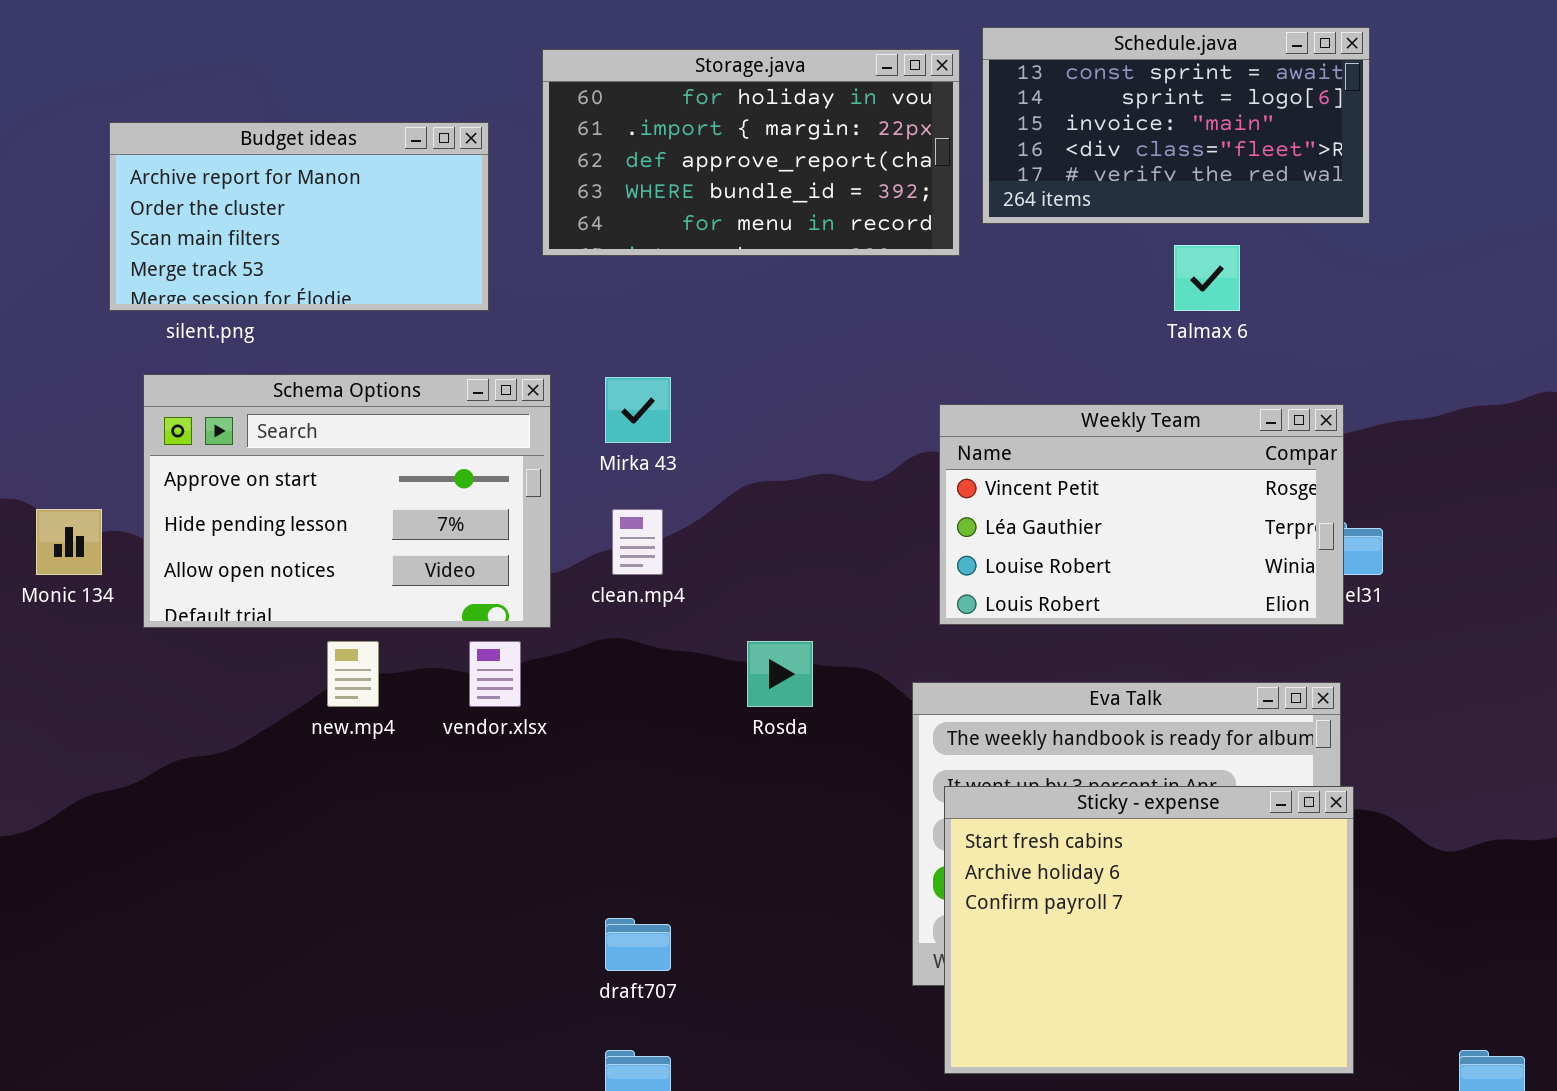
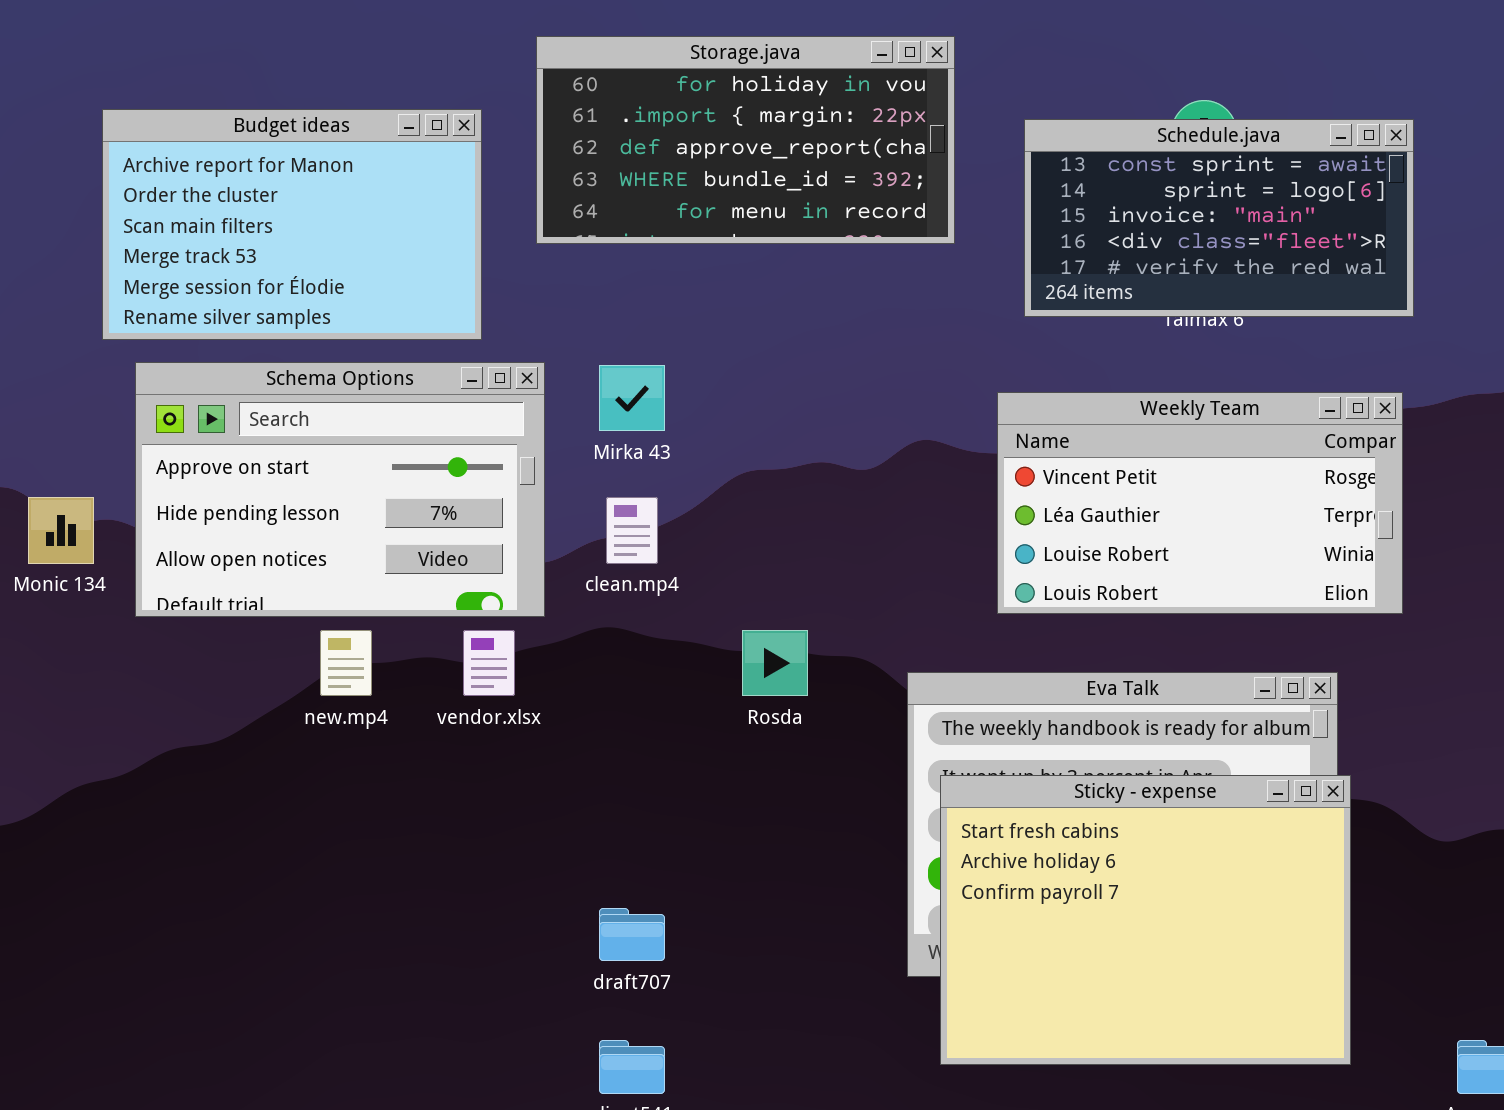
Schedule.java: [982,27,1370,224] -> [1024,119,1414,317], moved
Budget ideas: [109,122,489,311] -> [102,109,482,340], resized
Weekly Team: [939,404,1344,625] -> [997,392,1403,614], moved

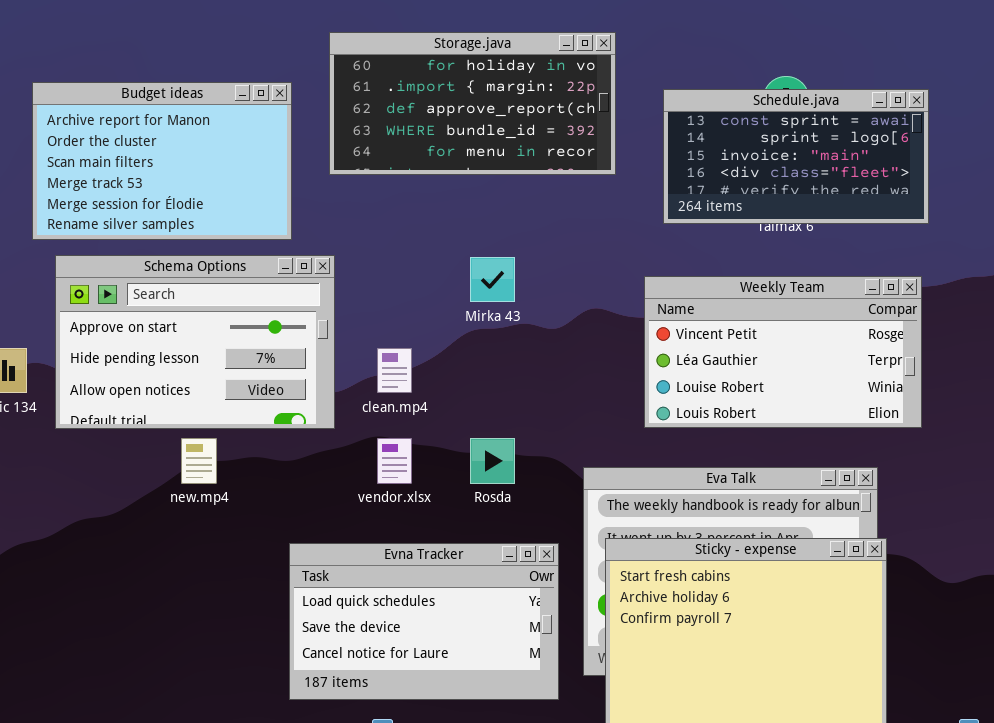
Mirka 43: [599,365,665,431] -> [470,257,515,302], moved
vendor.xlsx: [463,630,515,696] -> [377,438,412,484], moved
Evna Tracker: none -> [289,543,559,700], opened

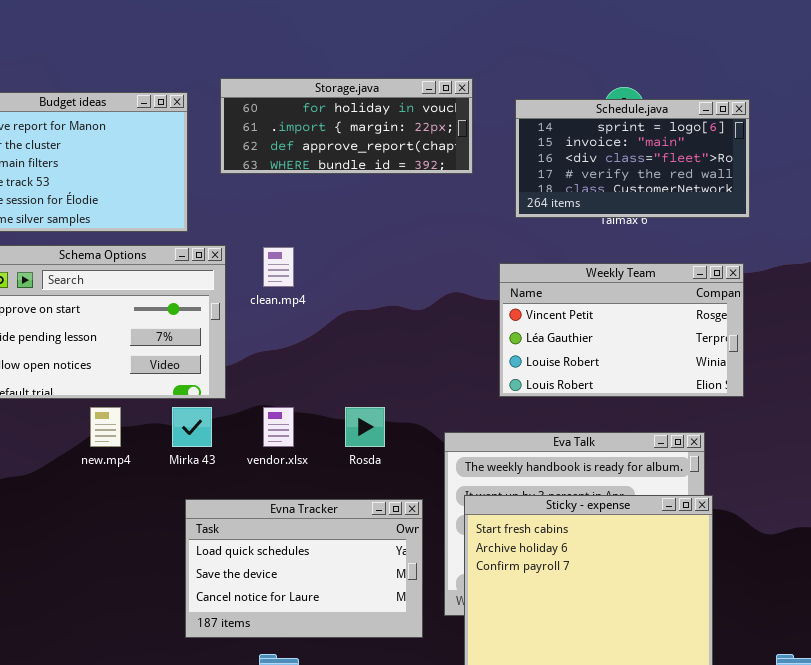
Storage.java: [329,32,616,175] -> [220,78,473,174], resized
Schedule.java: [663,89,929,224] -> [515,99,750,218], scrolled down 1 row
Mirka 43: [470,257,515,302] -> [172,407,212,447], moved
clean.mp4: [377,348,412,393] -> [263,247,294,287], moved

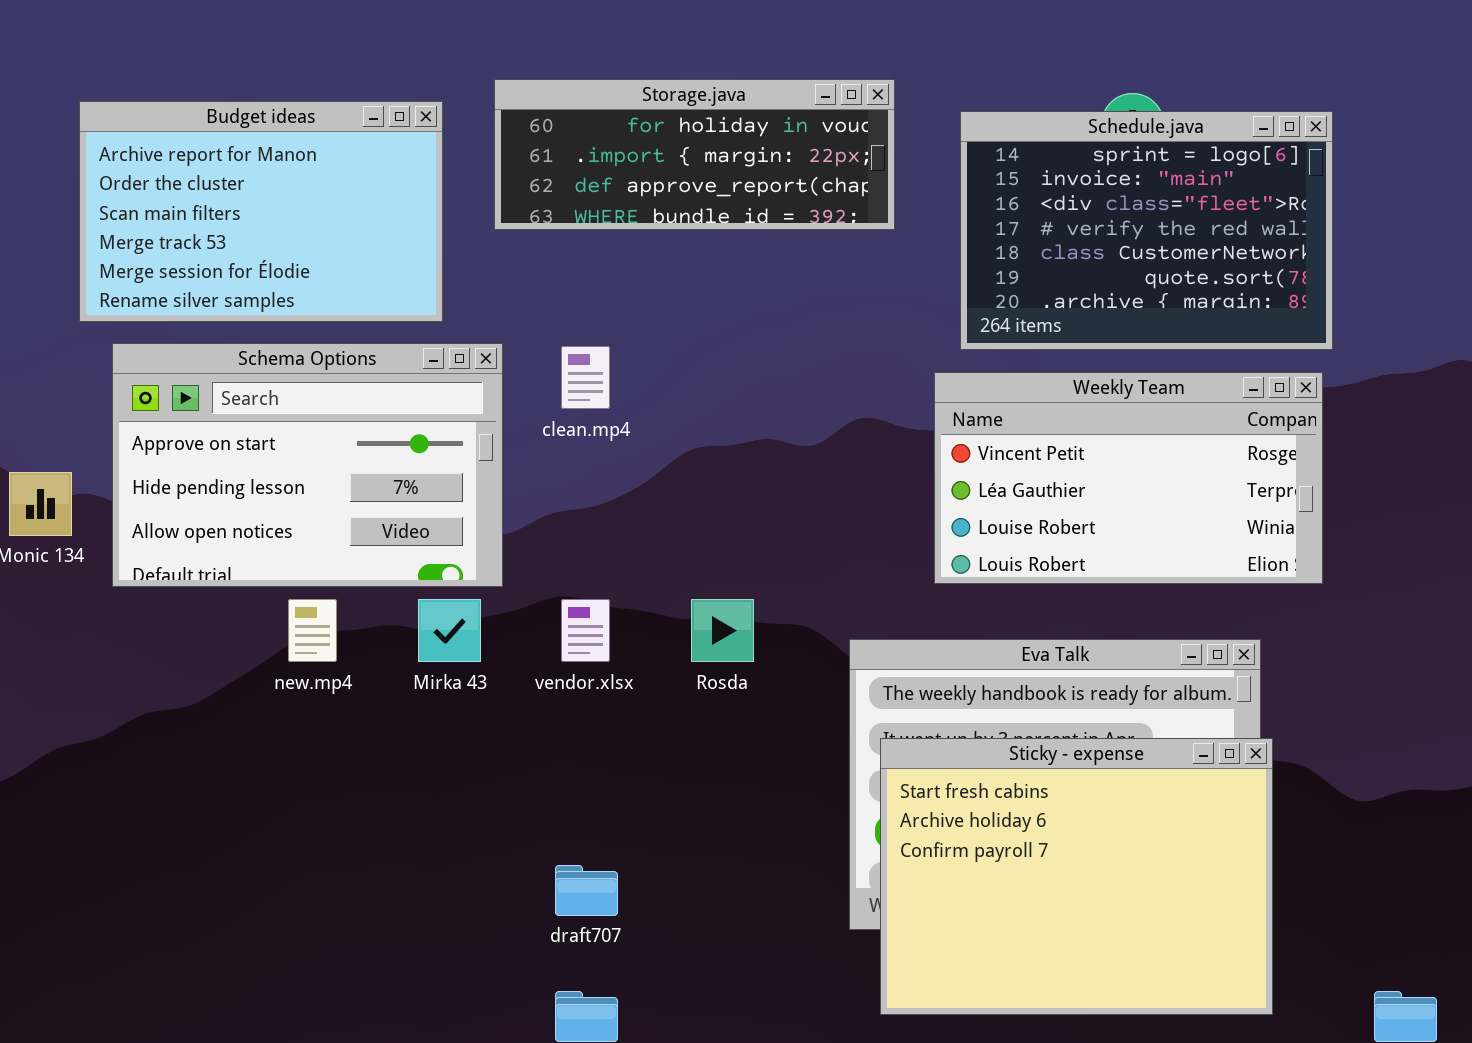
Schedule.java: [515,99,750,218] -> [960,111,1333,350], resized
Evna Tracker: [185,499,423,638] -> none, closed

